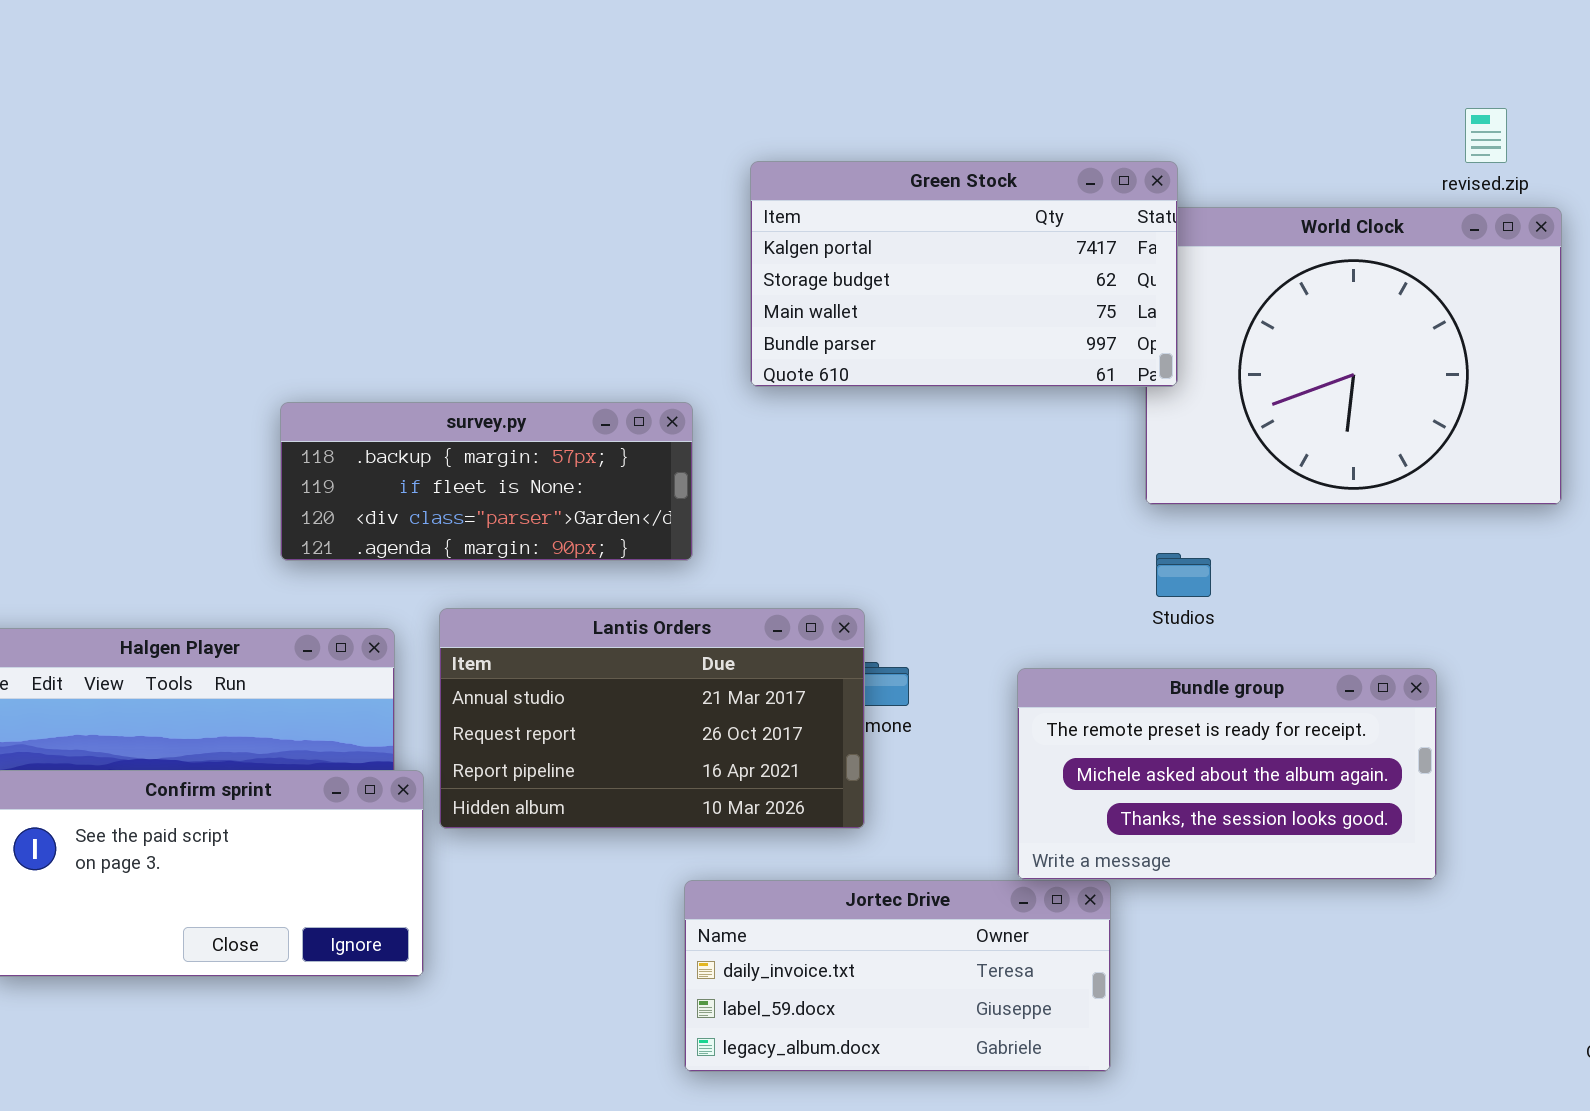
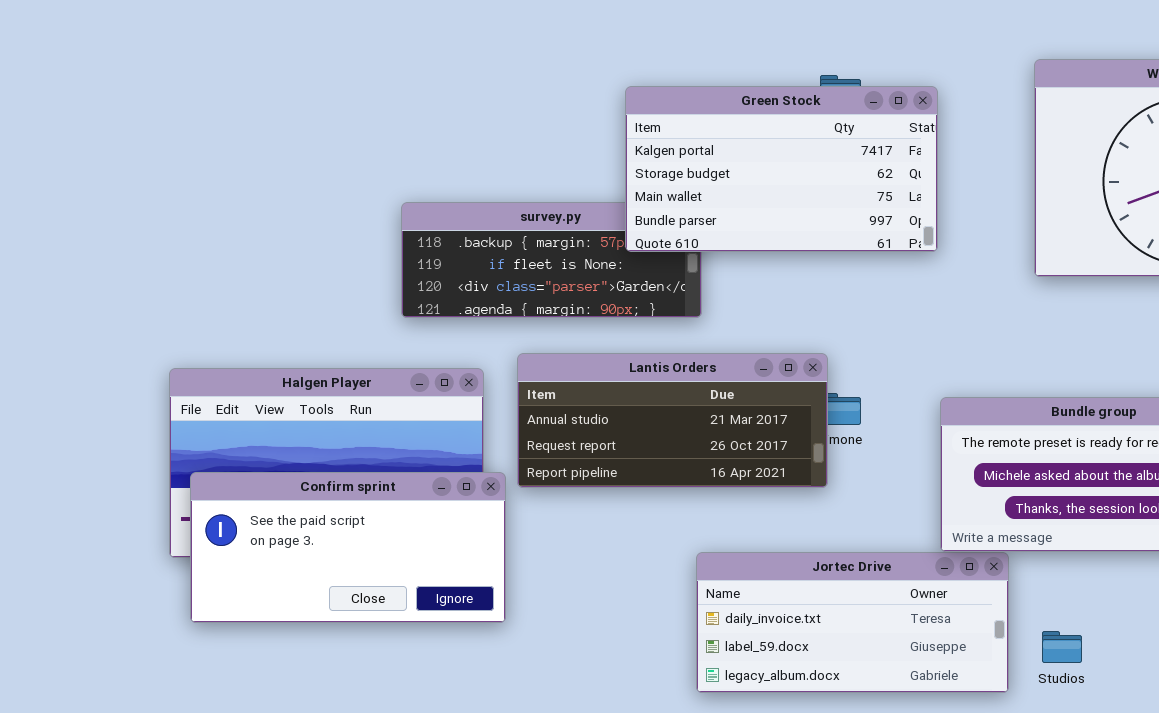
Green Stock: [750,161,1178,387] -> [625,86,938,252], moved
Studios: [1156,553,1211,597] -> [1042,631,1082,663], moved
Lantis Orders: [439,608,865,829] -> [517,353,828,488], resized

